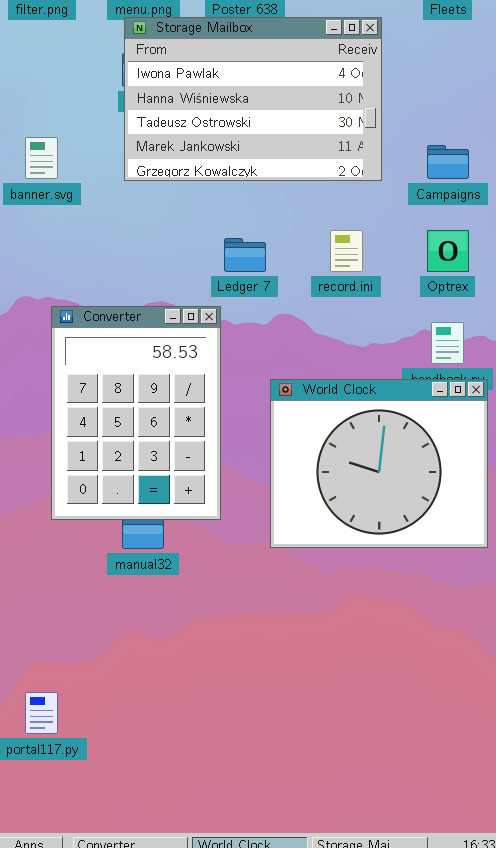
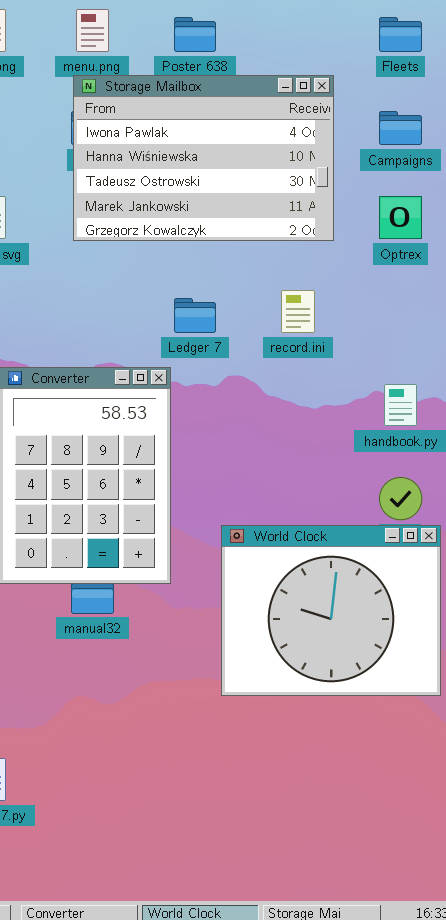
Campaigns: [427,145,469,179] -> [379,111,422,145], moved
Optrex: [427,230,469,272] -> [379,196,422,239], moved
World Clock: [270,379,488,548] -> [221,525,441,696], moved

